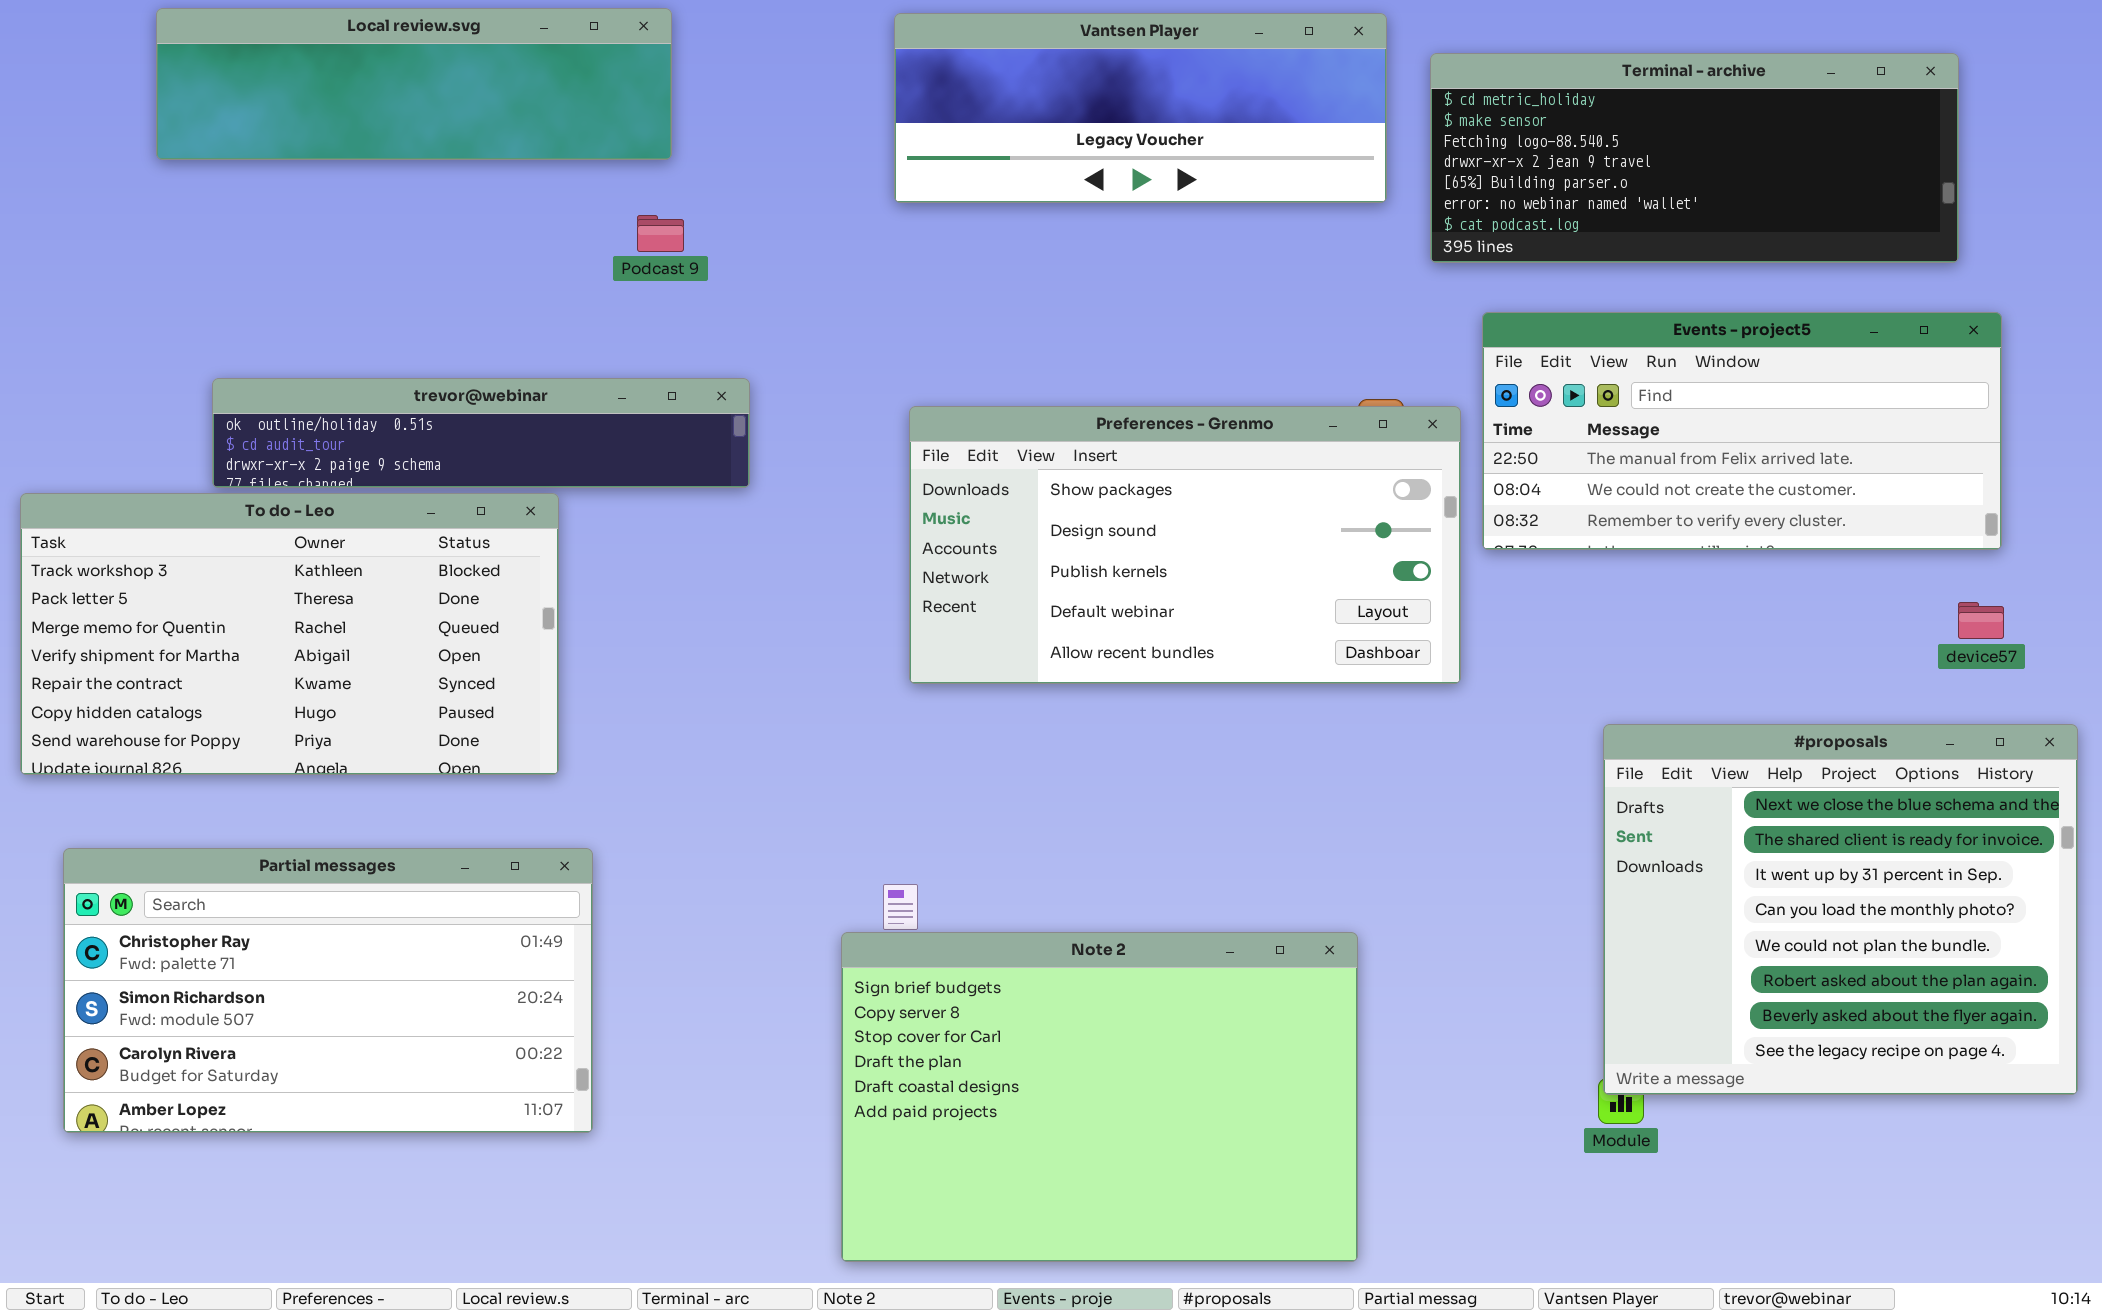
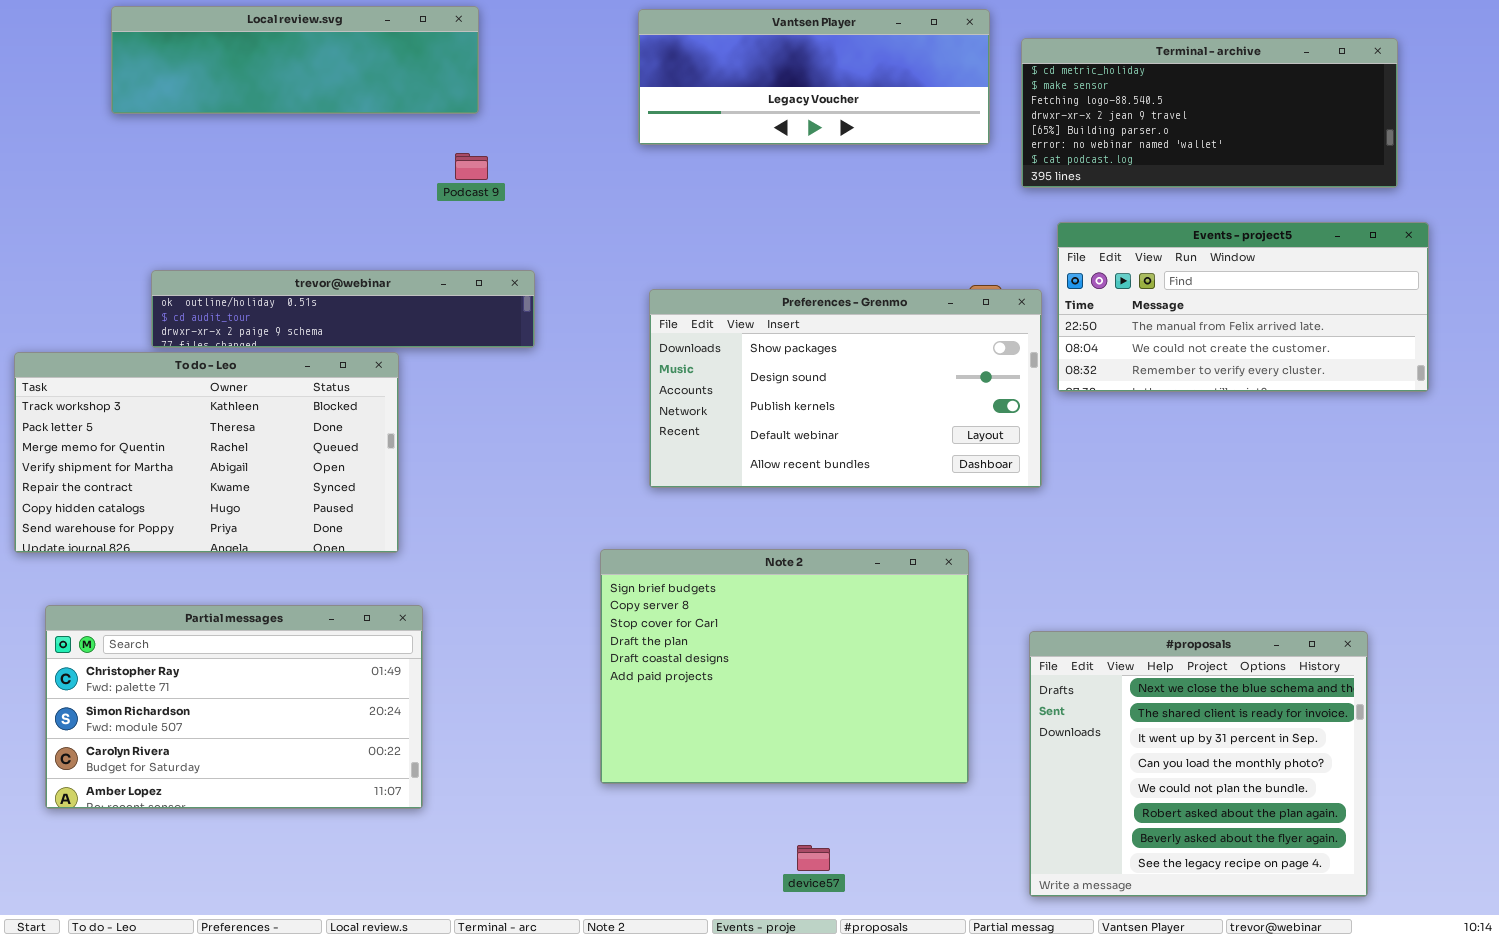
device57: [1958,602,2004,639] -> [797,845,830,871], moved
#proposals: [1603,724,2078,1095] -> [1029,631,1368,897], moved
Note 2: [841,932,1358,1262] -> [600,549,969,784], moved

